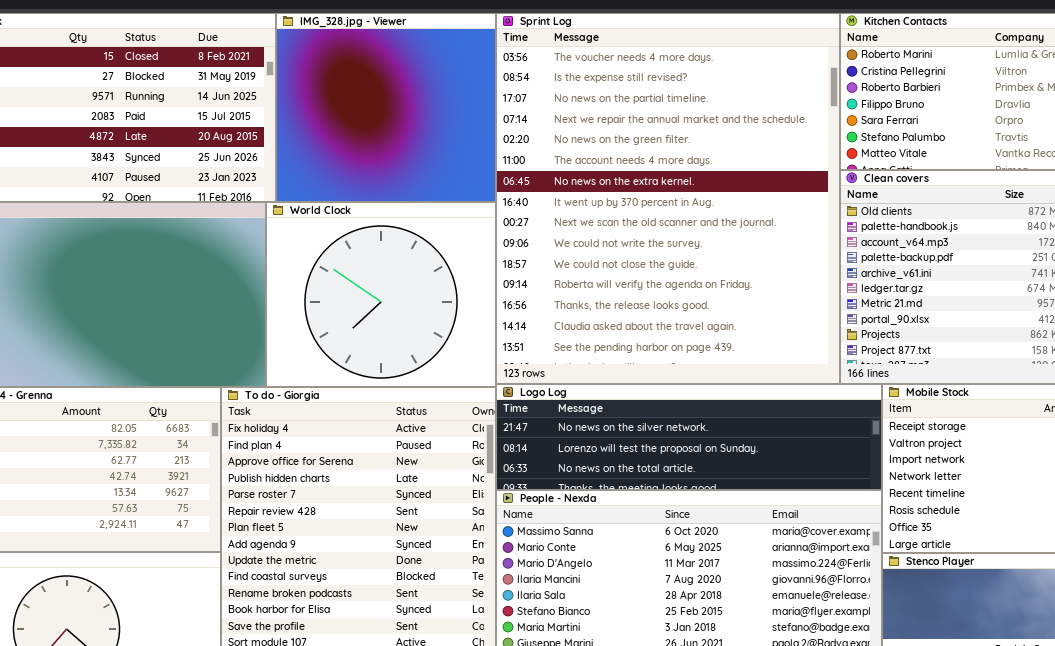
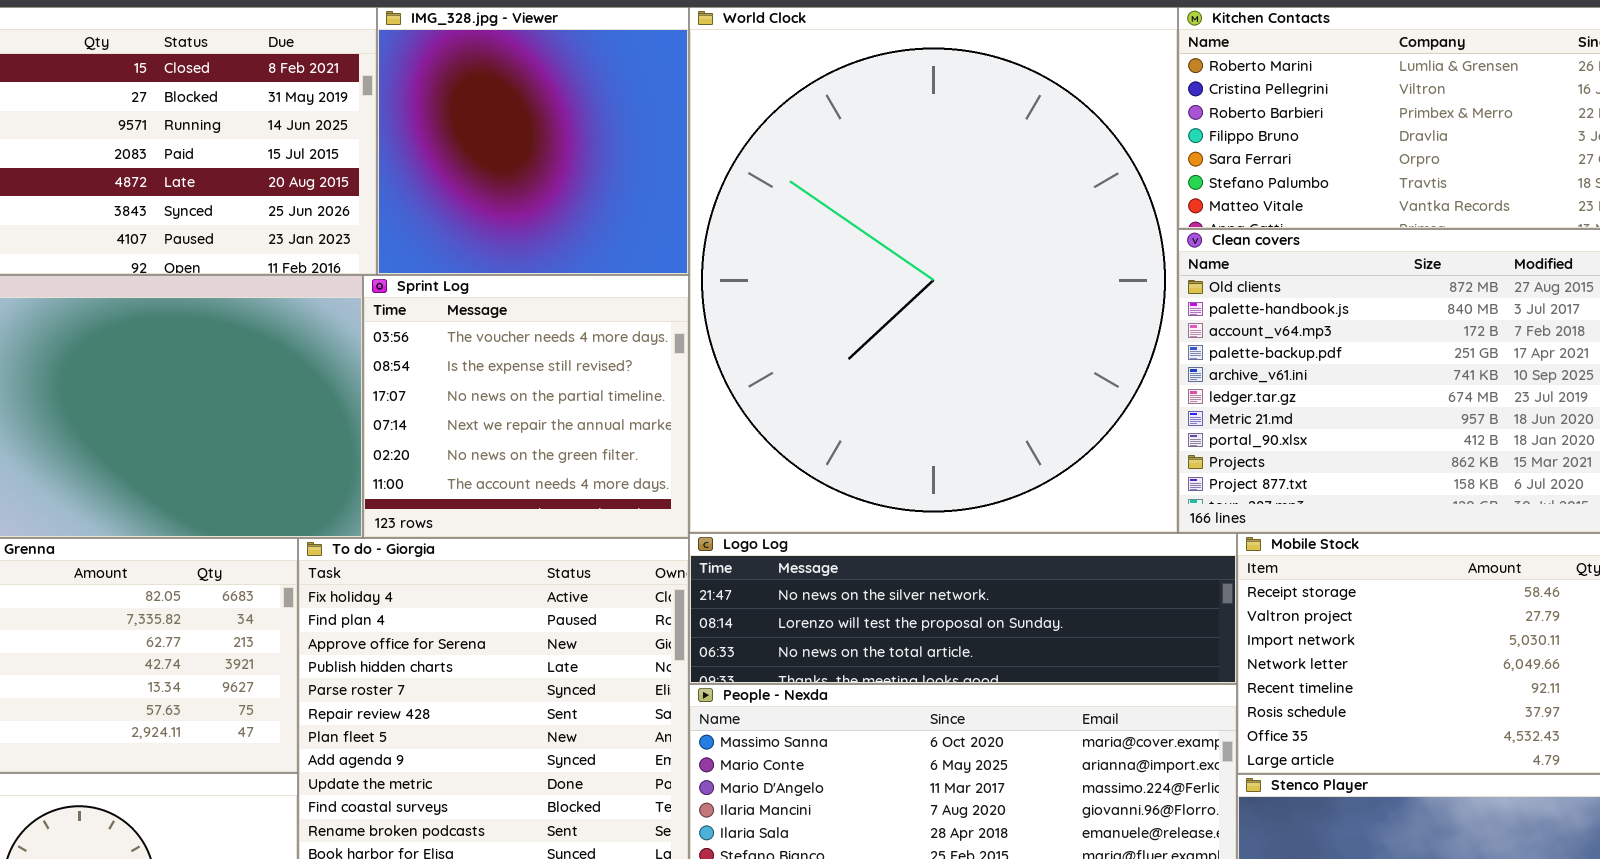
Sprint Log: [496,13,840,384] -> [363,275,689,538], moved, resized
World Clock: [266,202,496,387] -> [689,7,1178,533], moved, resized

